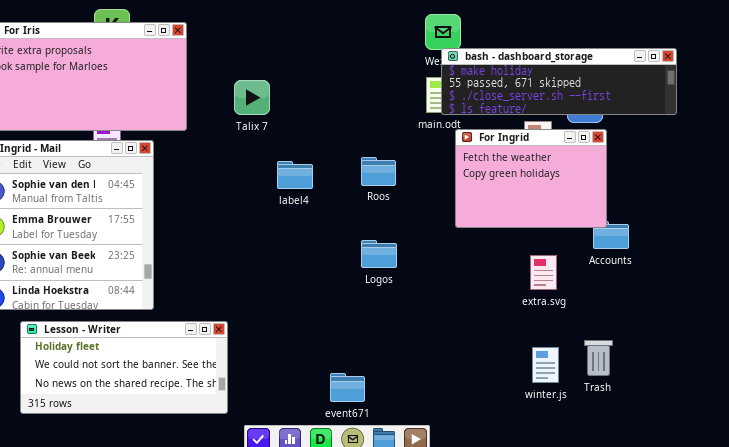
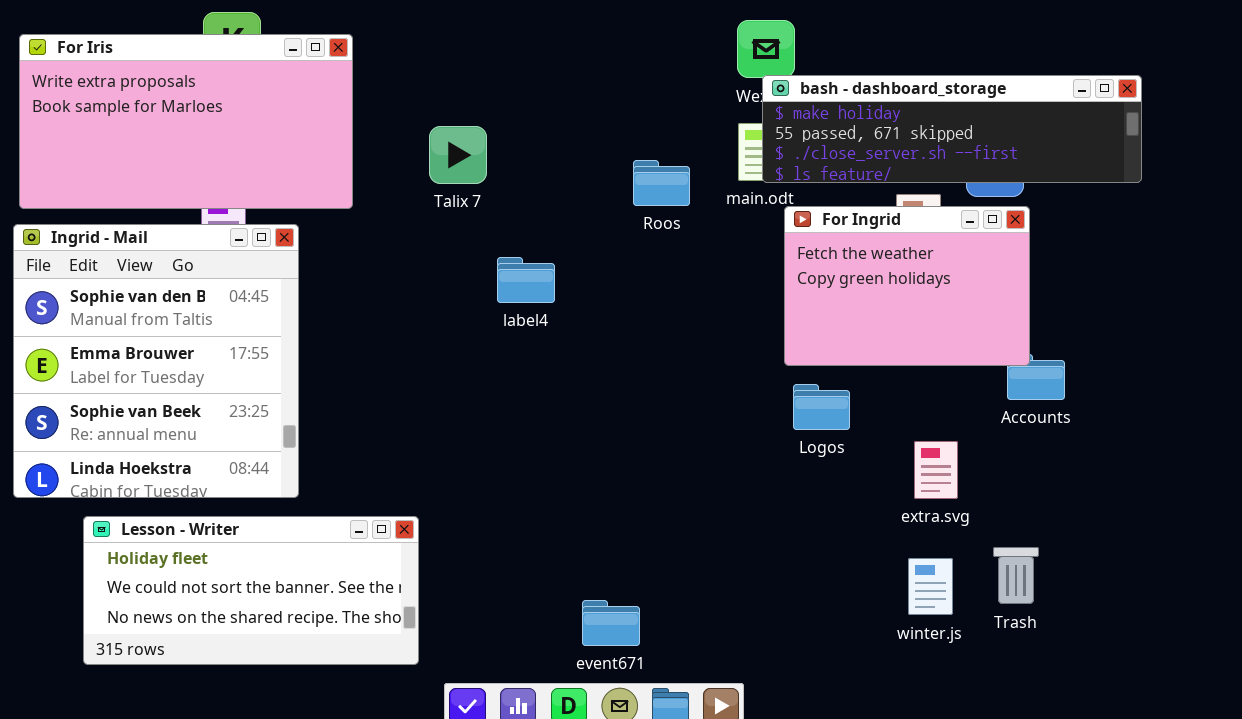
Roos: [361,157,396,186] -> [633,160,690,206], moved
Logos: [361,240,397,268] -> [793,384,850,430], moved
extra.svg: [530,255,557,290] -> [914,441,958,499], moved

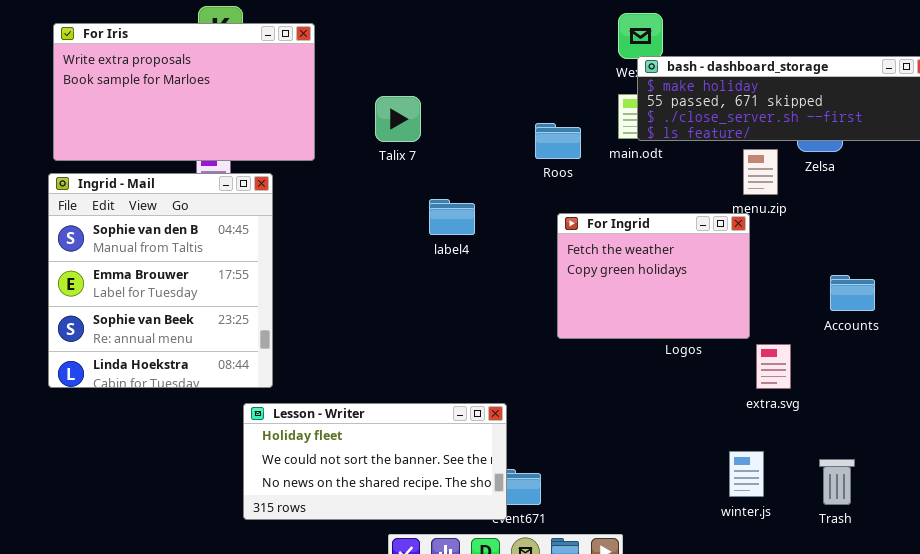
For Ingrid: [784,206,1030,366] -> [557,213,750,339], moved
Lesson - Writer: [83,516,419,665] -> [243,403,507,520], moved
Trash: [993,547,1039,604] -> [819,459,855,505], moved
winter.js: [908,558,953,615] -> [729,451,764,497], moved

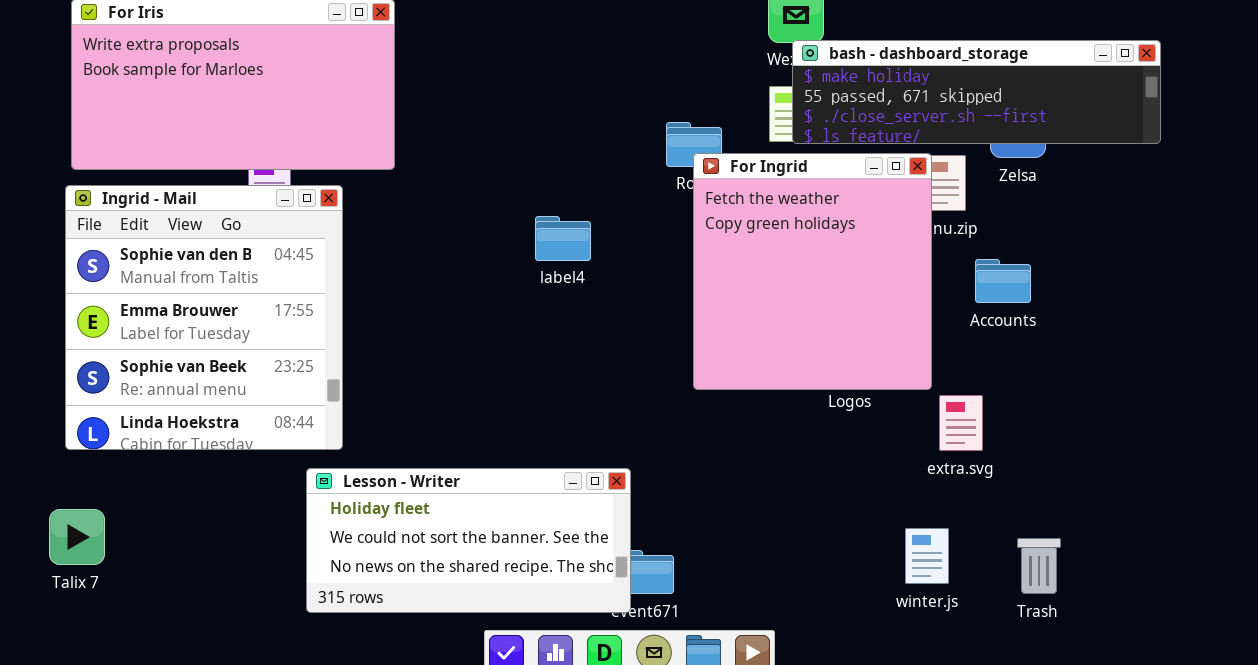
Talix 7: [375,96,421,142] -> [49,509,105,565], moved
For Ingrid: [557,213,750,339] -> [693,153,932,390], resized
Accounts: [830,275,875,311] -> [975,259,1031,303], moved

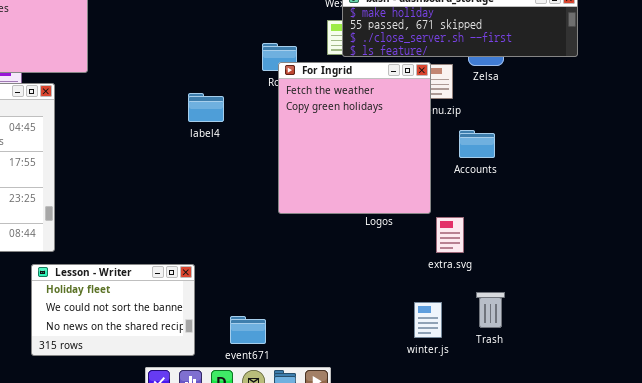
label4: [535,216,591,261] -> [188,93,224,122], moved
Lesson - Writer: [306,468,631,613] -> [31,264,195,356], resized
Trash: [1017,538,1061,594] -> [476,292,505,328], moved

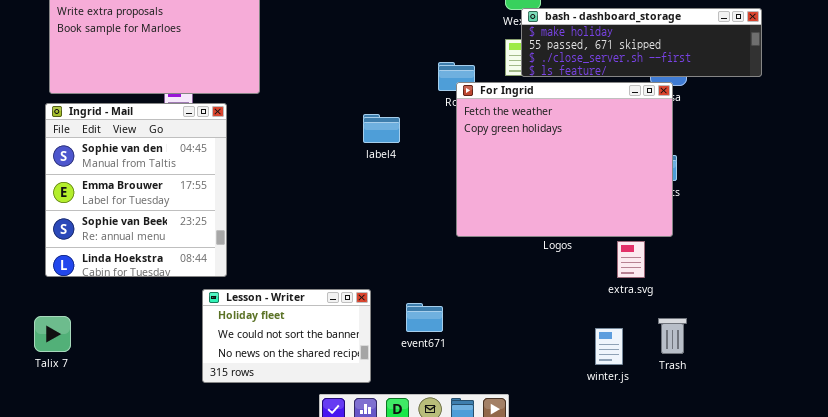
For Ingrid: [278,62,431,214] -> [456,82,673,237], resized
event671: [230,316,266,344] -> [406,303,443,332], moved

